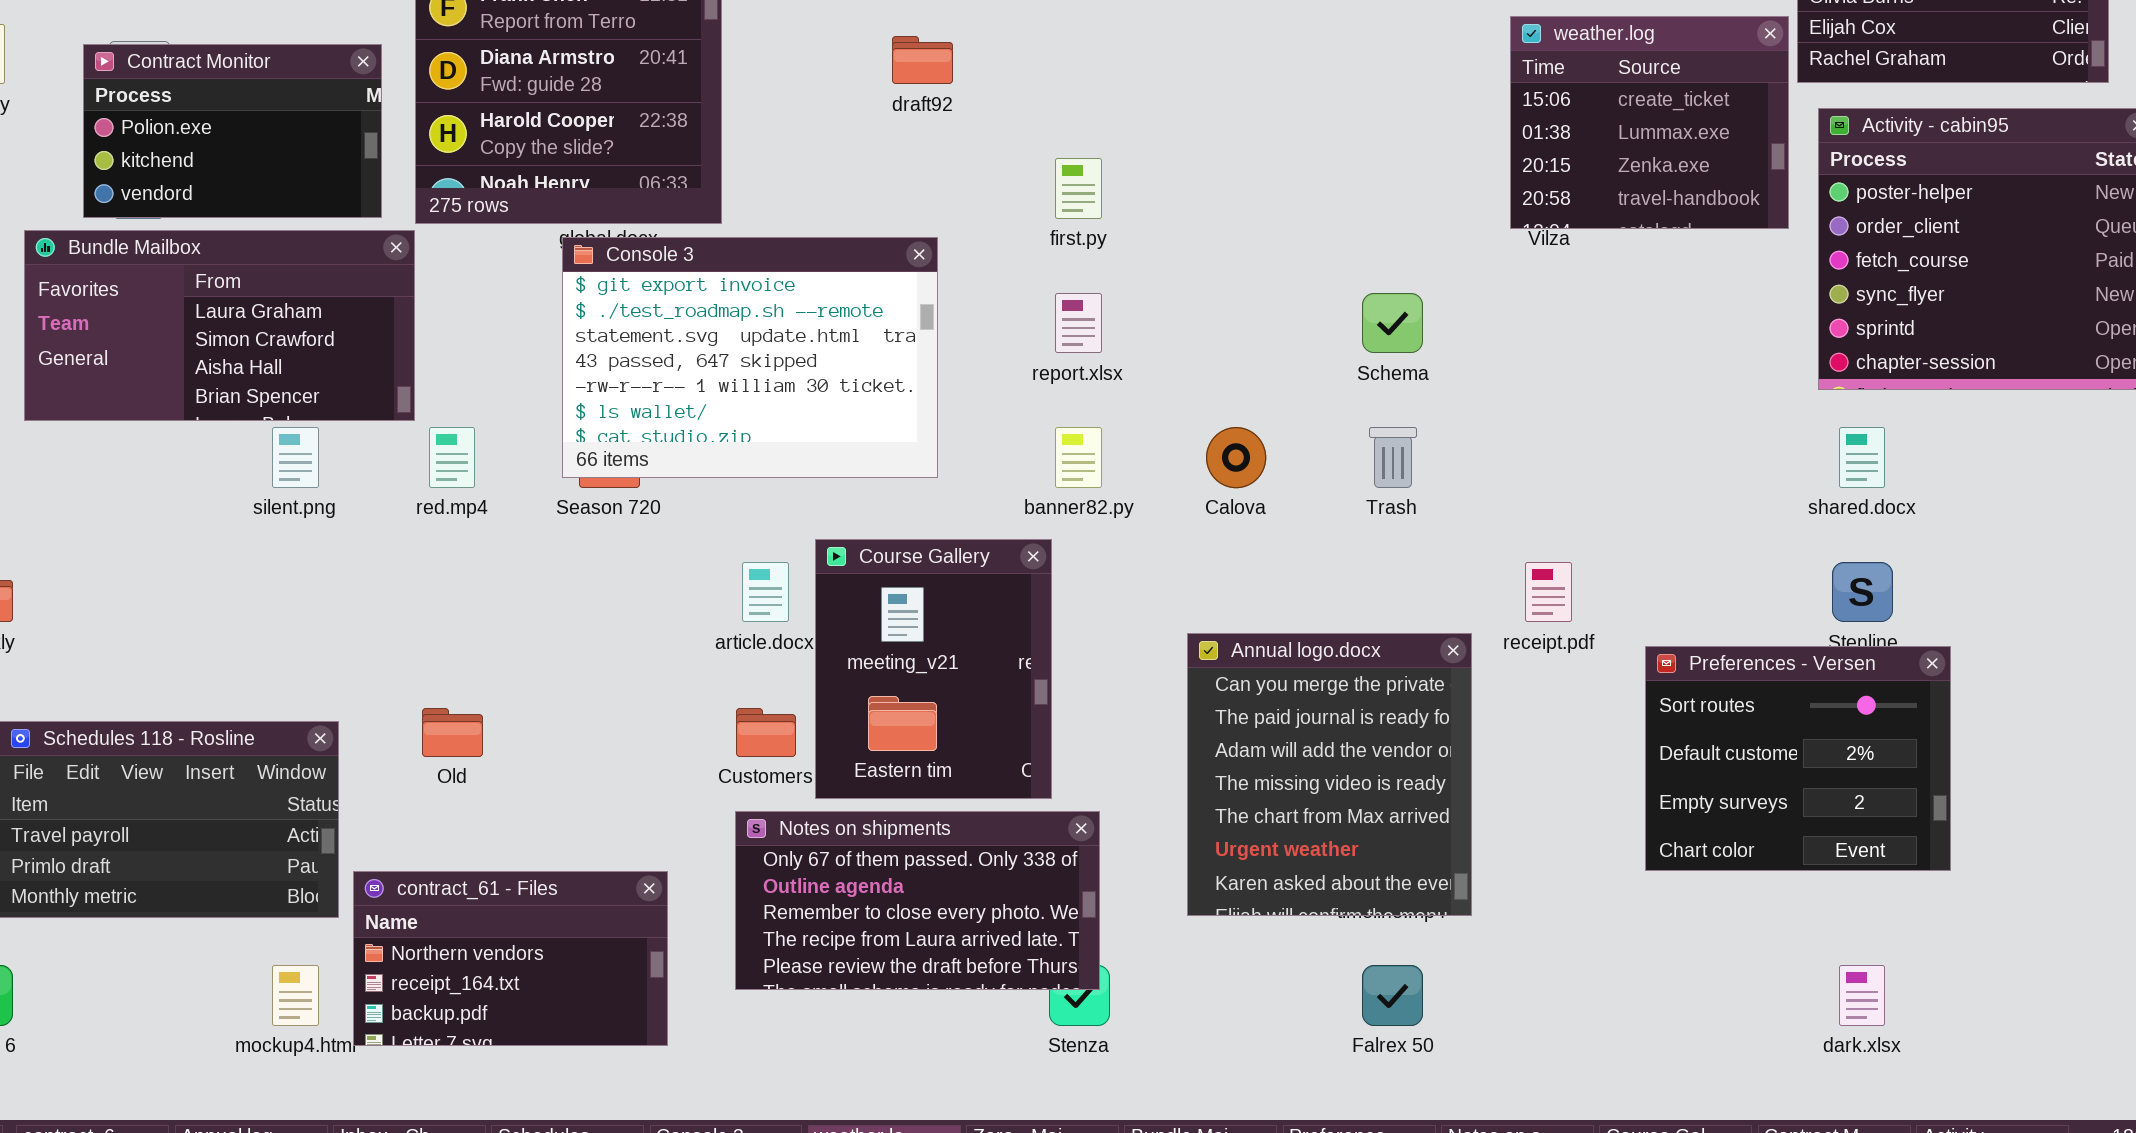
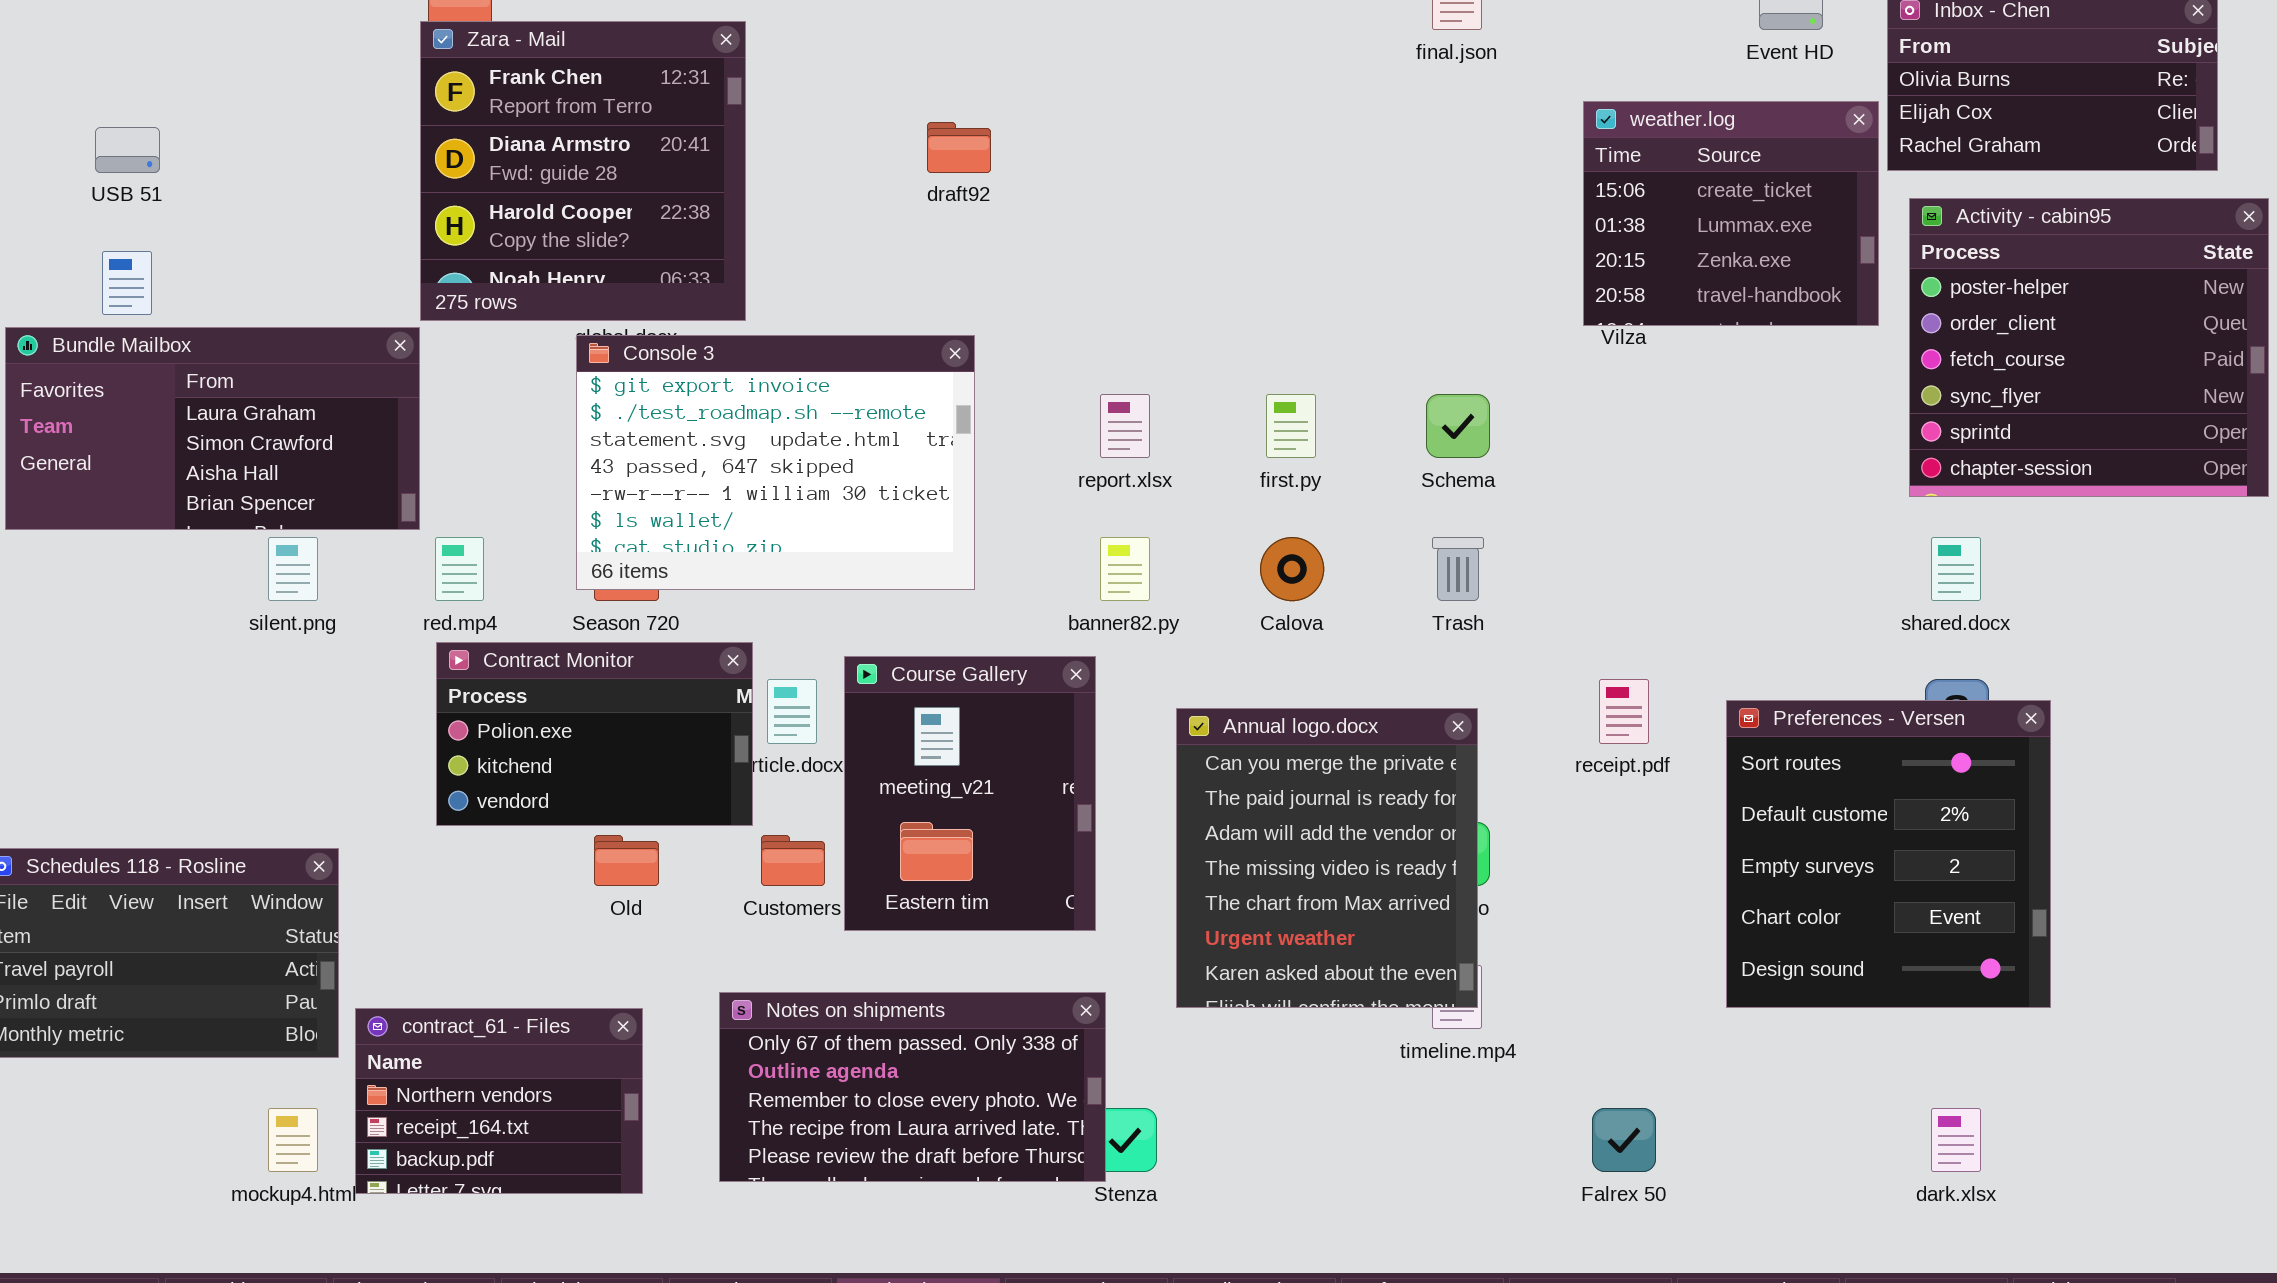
Contract Monitor: [83,44,382,218] -> [436,642,753,826], moved
first.py: [1055,158,1102,219] -> [1266,394,1316,458], moved
Annual logo.docx: [1187,633,1472,916] -> [1176,708,1478,1008], moved
Preferences - Versen: [1645,646,1951,871] -> [1726,700,2051,1008], resized
Old: [422,708,483,757] -> [594,835,659,886], moved
Notes on shipments: [735,811,1100,990] -> [719,992,1106,1182], moved
contract_61 - Files: [353,871,668,1046] -> [355,1008,643,1194], resized
Falrex 50: [1362,965,1423,1026] -> [1592,1108,1656,1172], moved

